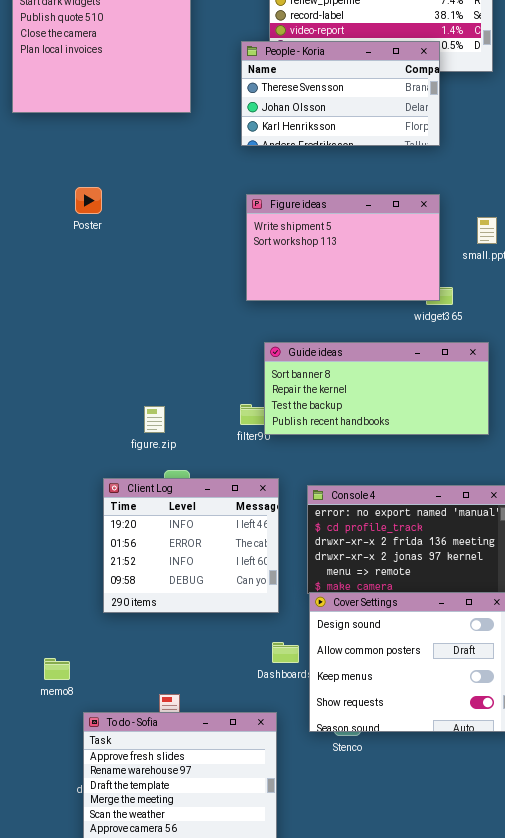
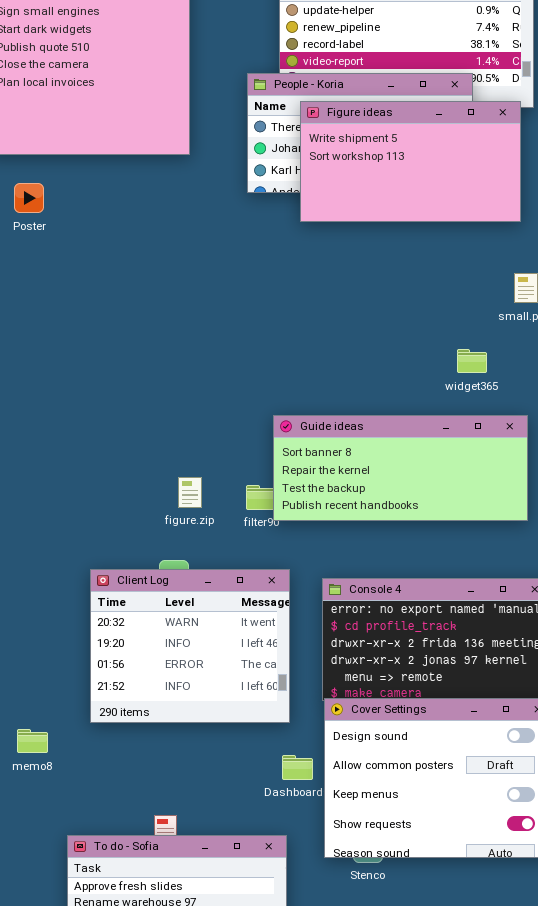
Poster: [75,187,102,214] -> [14,183,44,213], moved
Figure ideas: [246,194,440,301] -> [300,101,521,222], moved
figure.zip: [144,406,165,433] -> [178,477,202,508], moved
Client Log: [103,478,279,613] -> [90,569,290,723], scrolled up 1 row
memo8: [44,658,70,680] -> [17,729,48,753], moved

